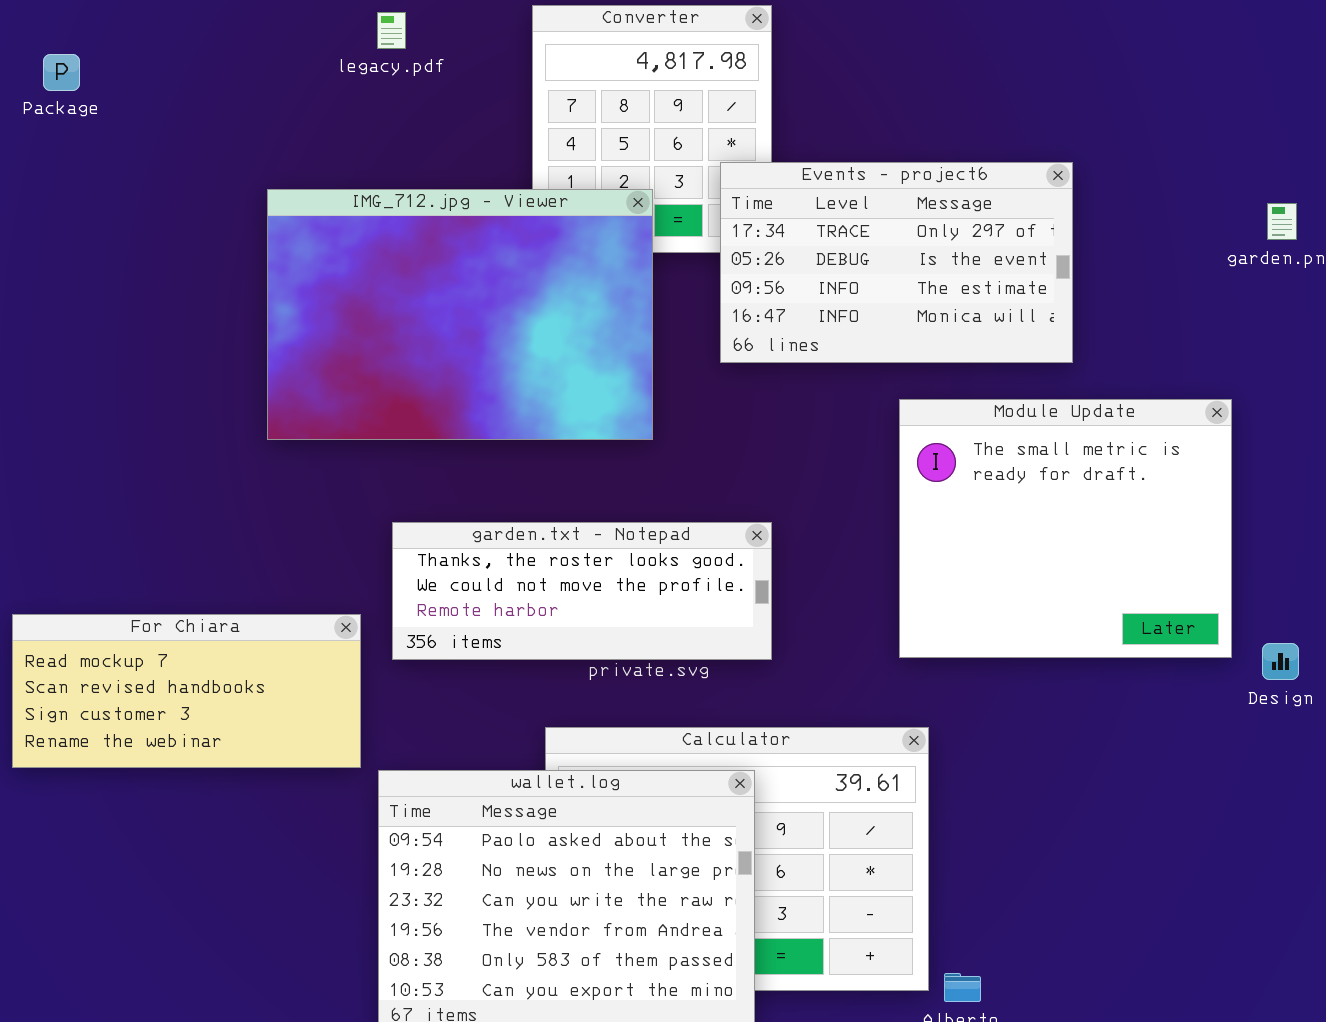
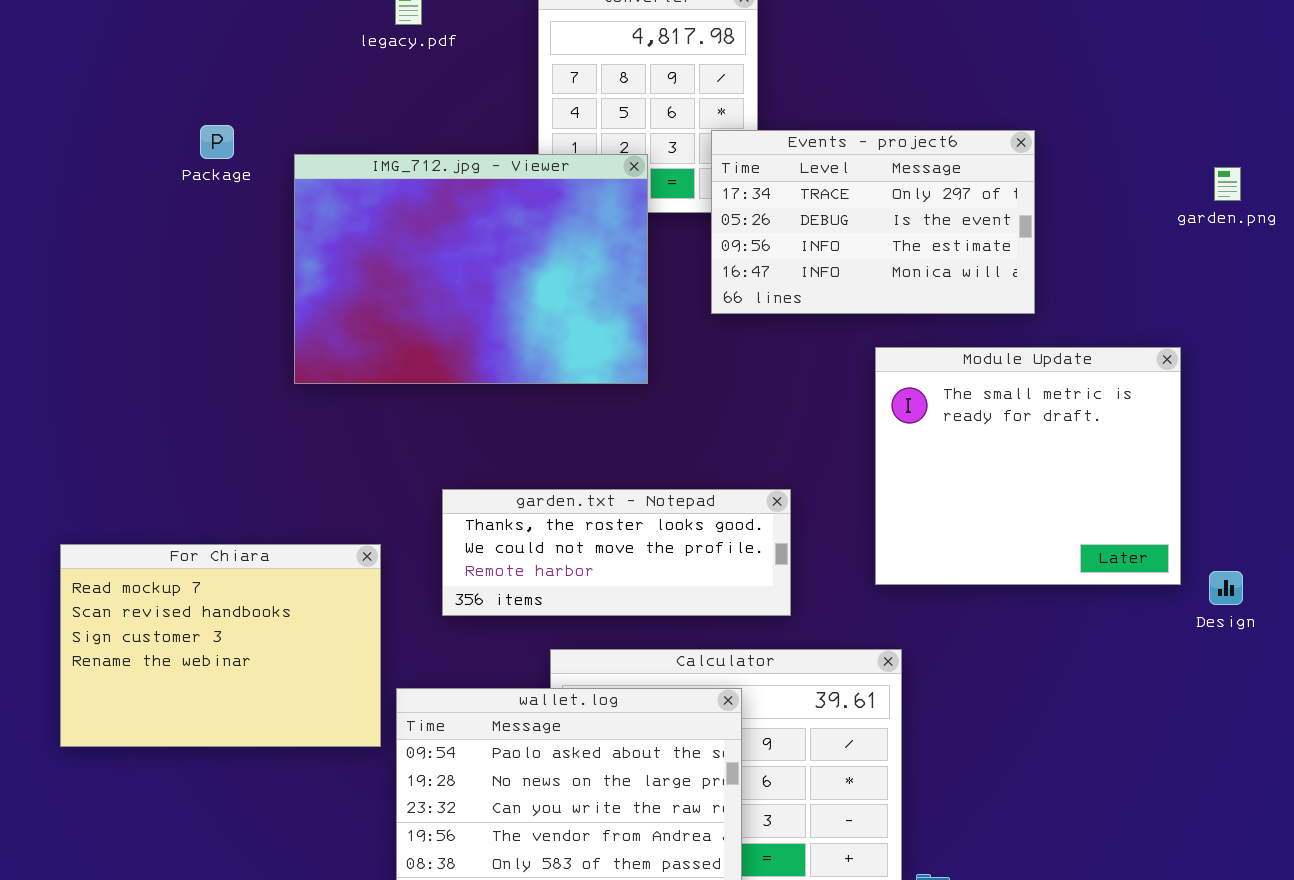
Package: [43,54,80,91] -> [200,125,234,159], moved
garden.txt - Notepad: [392,522,772,660] -> [442,489,791,616], moved
For Chiara: [12,614,361,768] -> [60,544,381,747], resized

